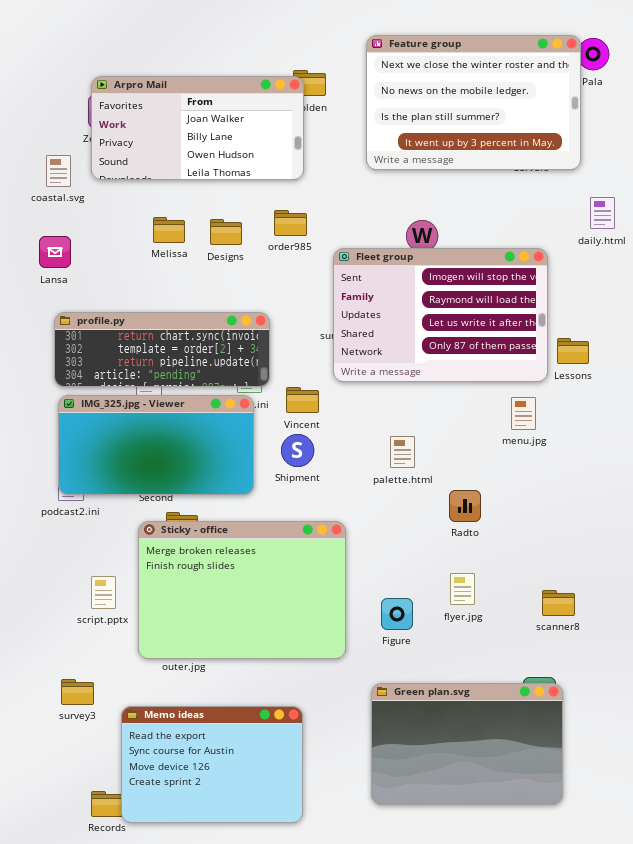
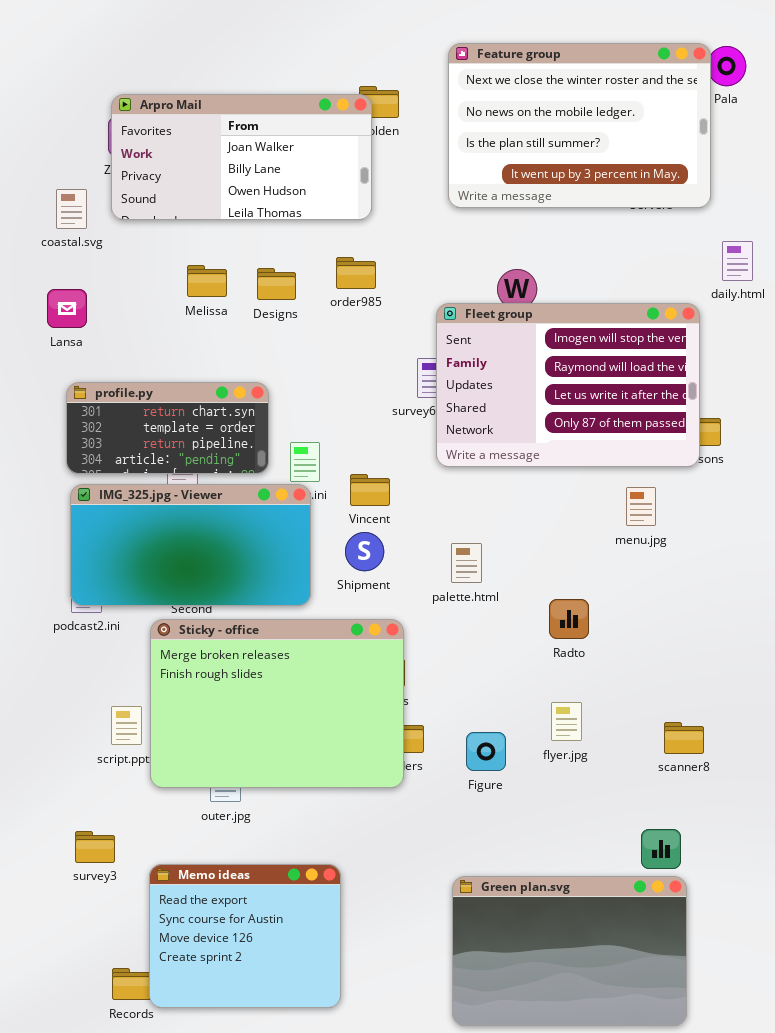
Fleet group: [333,248,548,382] -> [436,303,700,467], moved
profile.py: [54,312,270,387] -> [66,382,269,474], resized
palette.html: [390,436,415,468] -> [451,543,482,583], moved
Sticky - office: [138,521,346,659] -> [150,619,404,788], moved
Green plan.svg: [371,683,563,805] -> [452,876,687,1026], moved
Memo ideas: [121,706,303,823] -> [149,864,341,1008], resized

